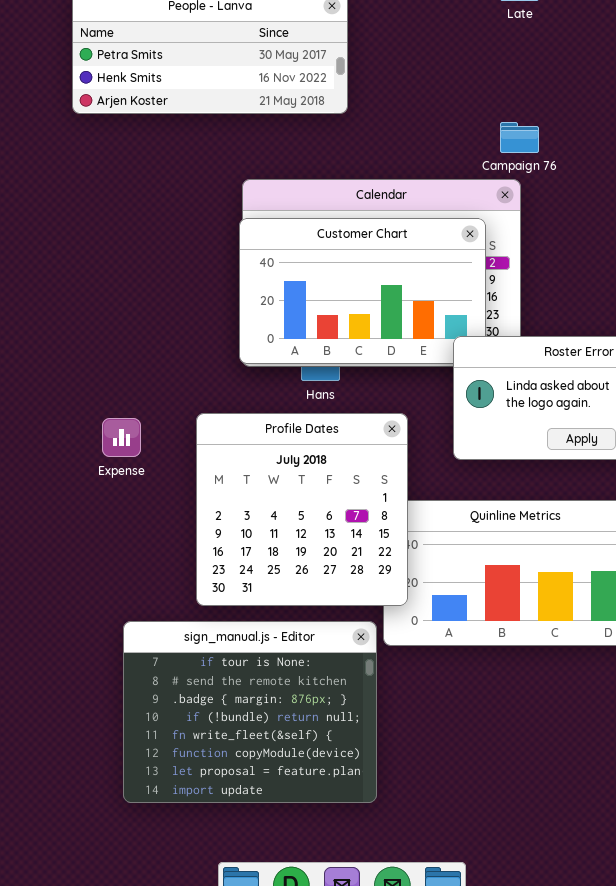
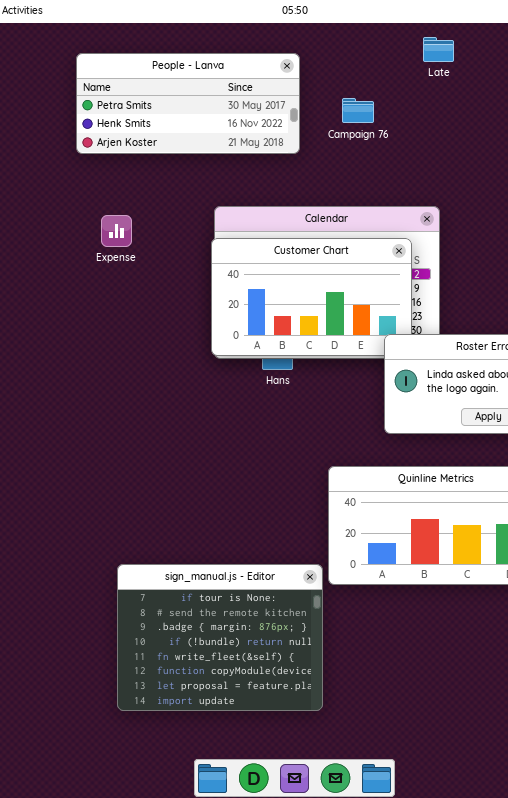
Campaign 76: [500,122,539,153] -> [342,98,374,123], moved
Profile Dates: [196,413,408,606] -> none, closed
Expense: [102,418,141,457] -> [101,215,132,247], moved

